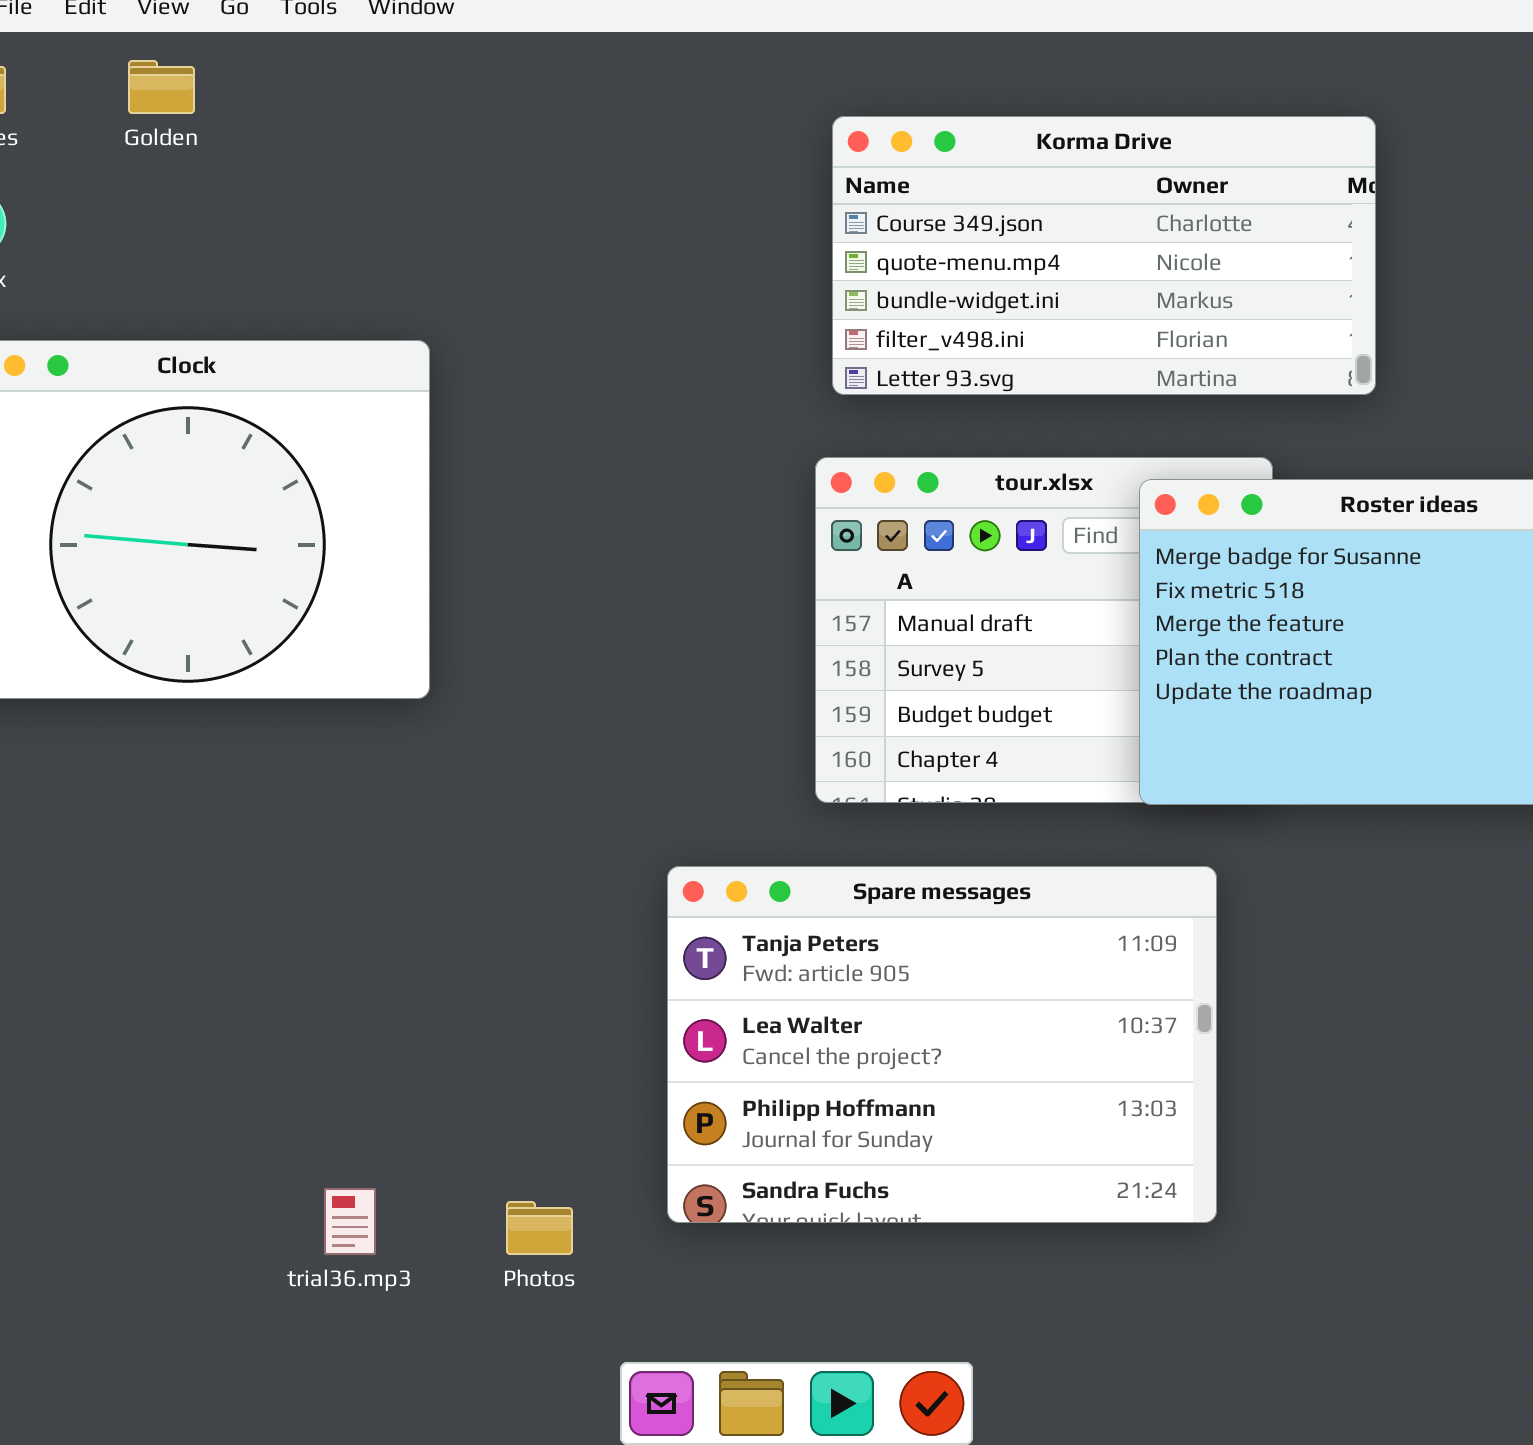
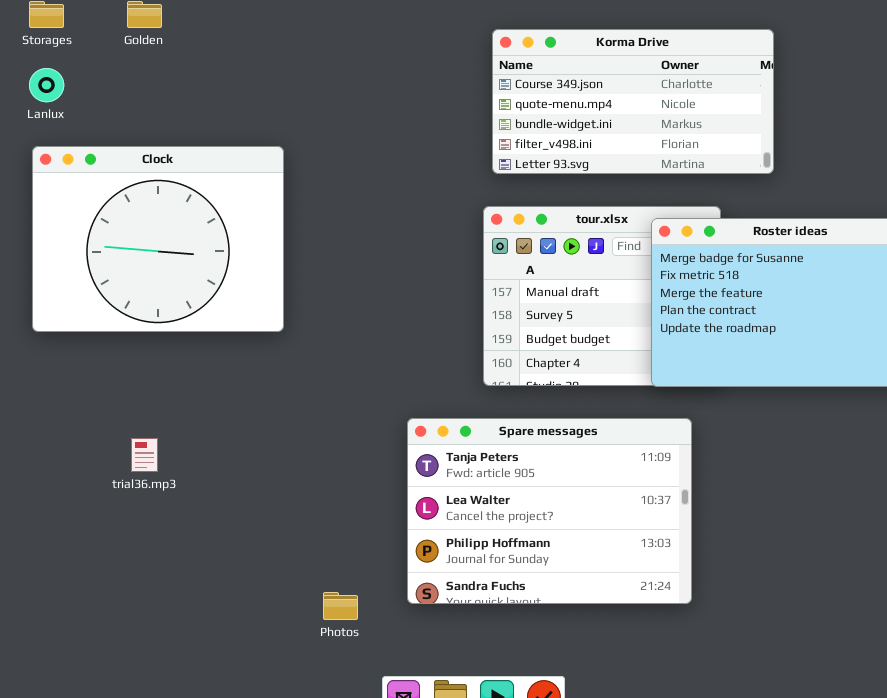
trial36.mp3: [324,1188,376,1255] -> [131,438,158,472], moved

